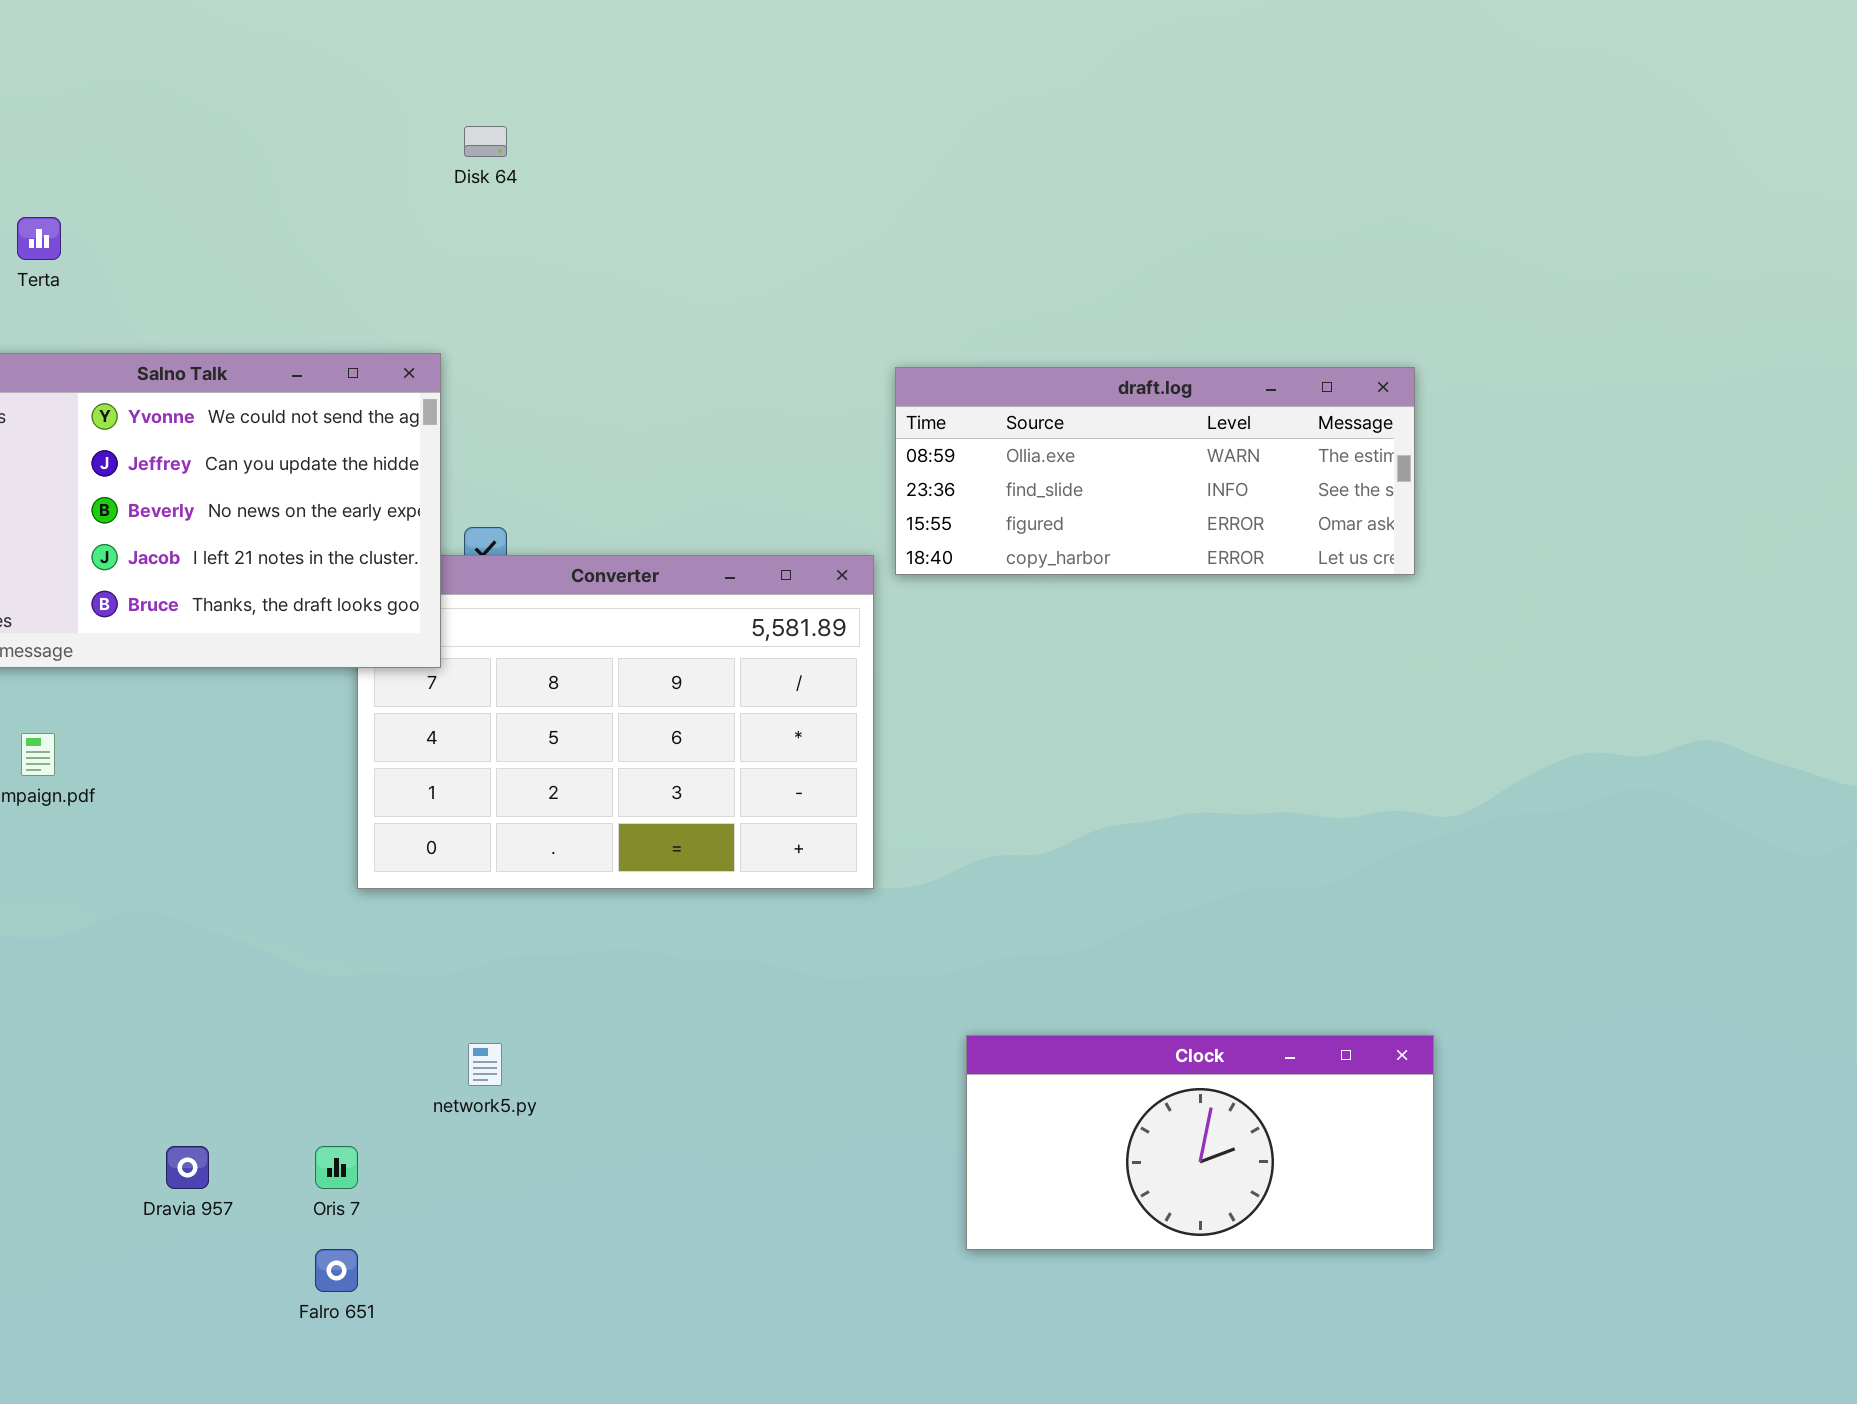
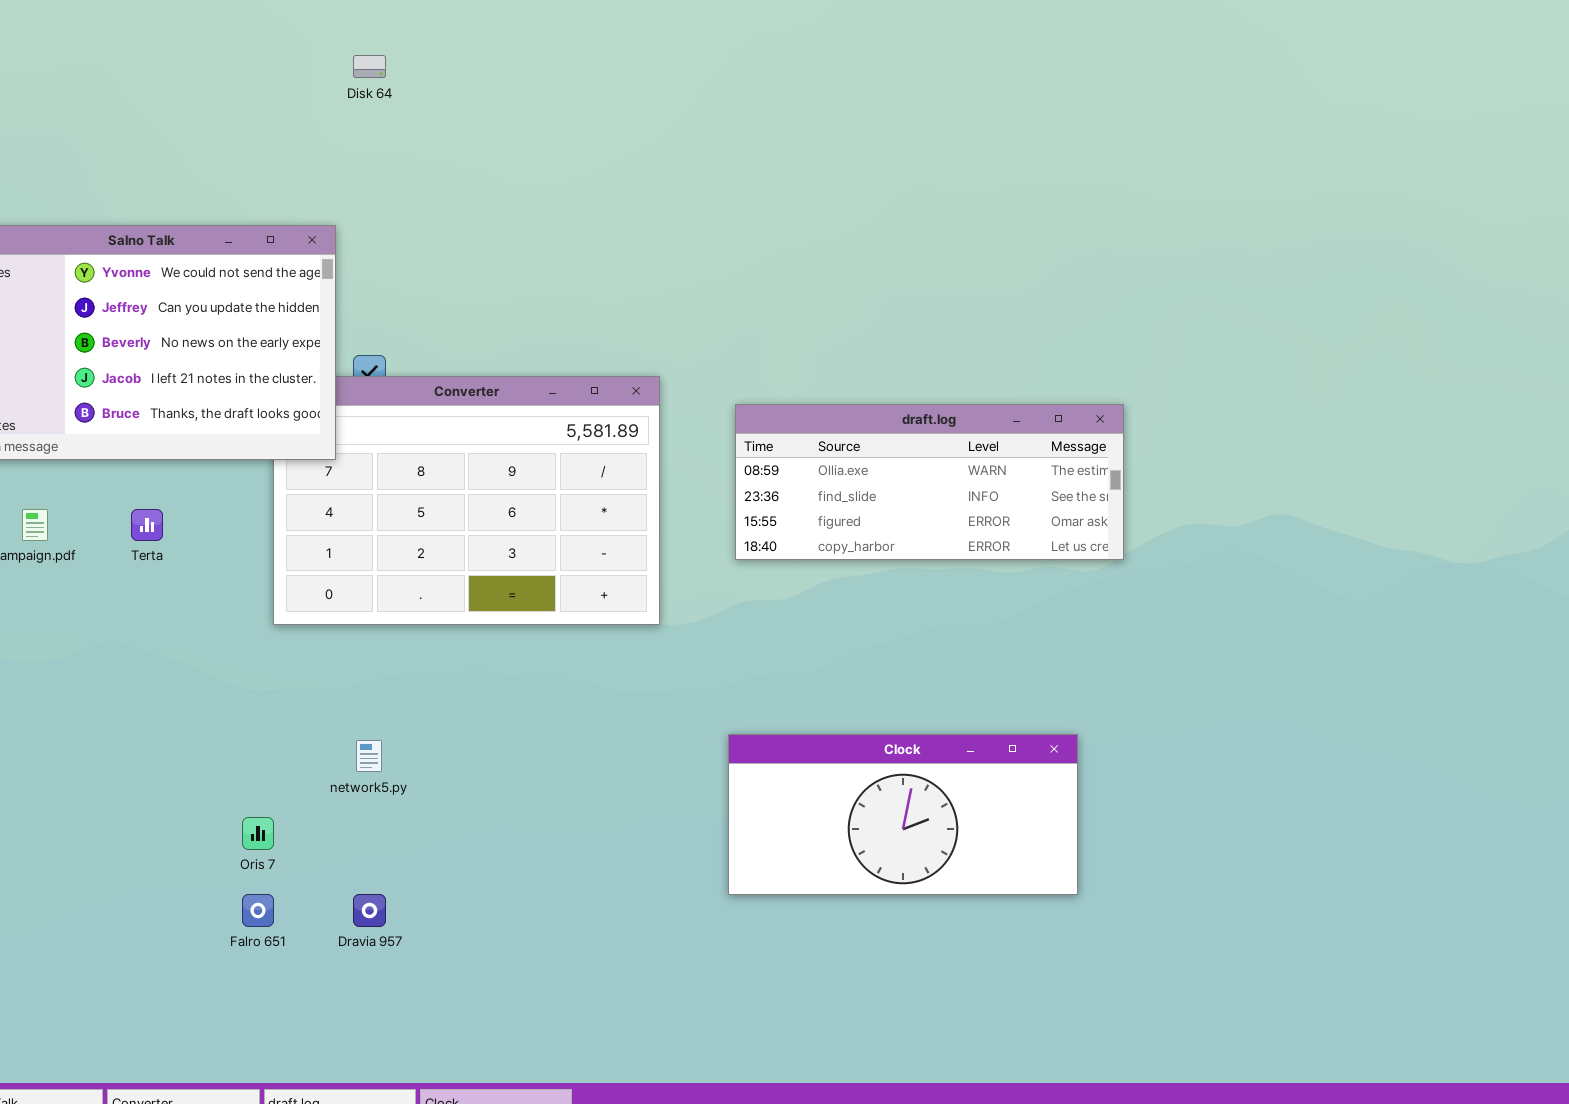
Terta: [17,217,61,260] -> [131,509,163,541], moved
draft.log: [895,367,1415,575] -> [735,404,1124,560], moved
Dravia 957: [166,1146,209,1189] -> [353,894,386,927], moved

